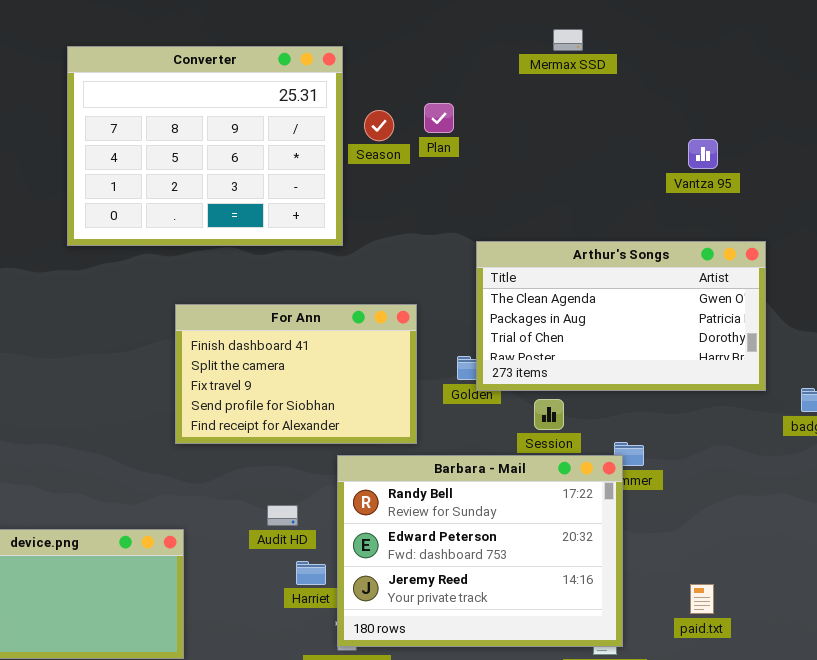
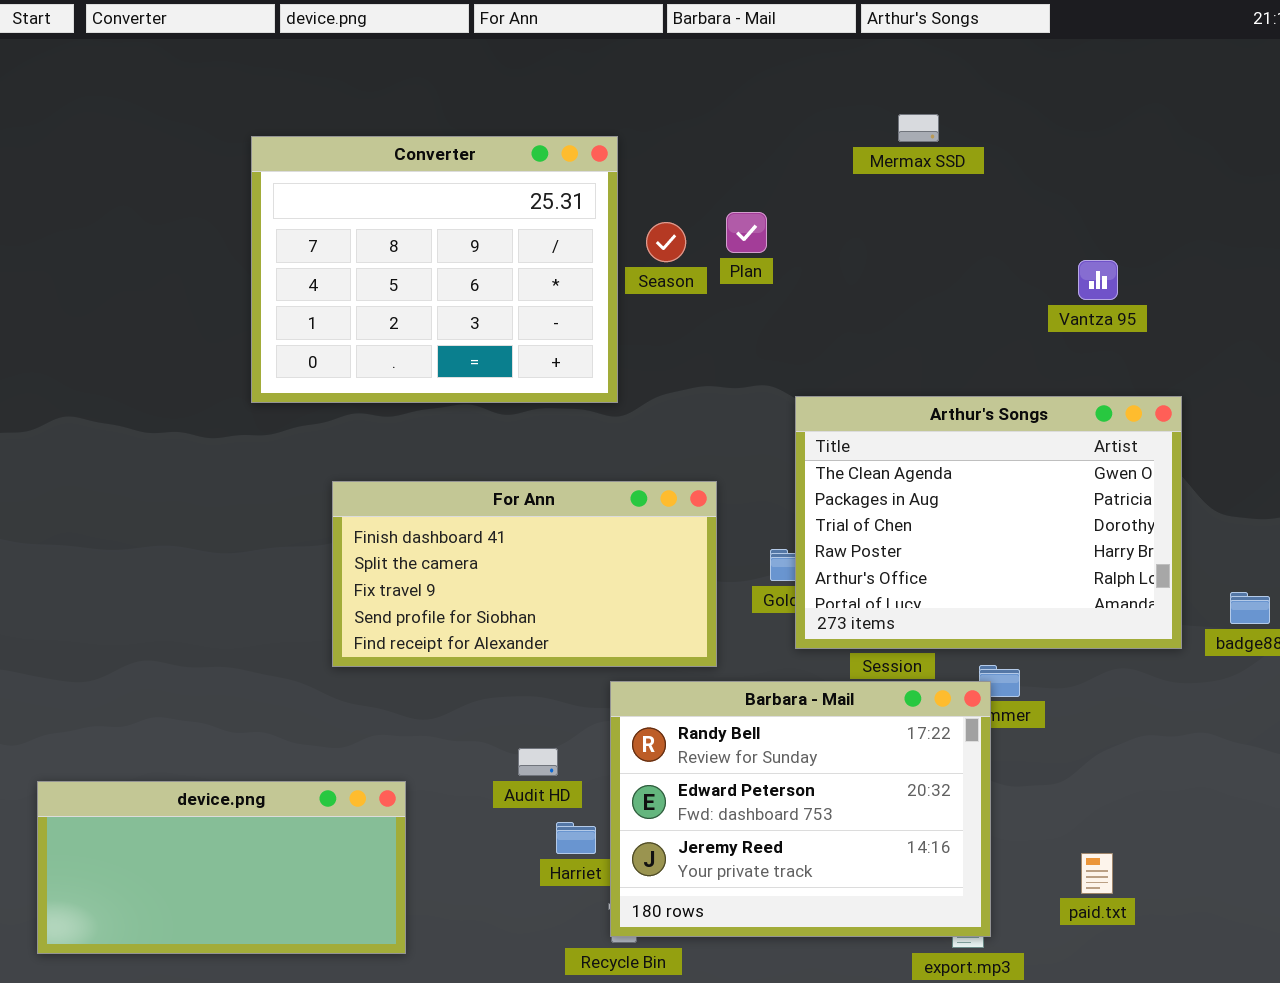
Arthur's Songs: [476,241,766,391] -> [795,396,1182,649], resized
For Ann: [175,304,417,444] -> [332,481,717,667], resized

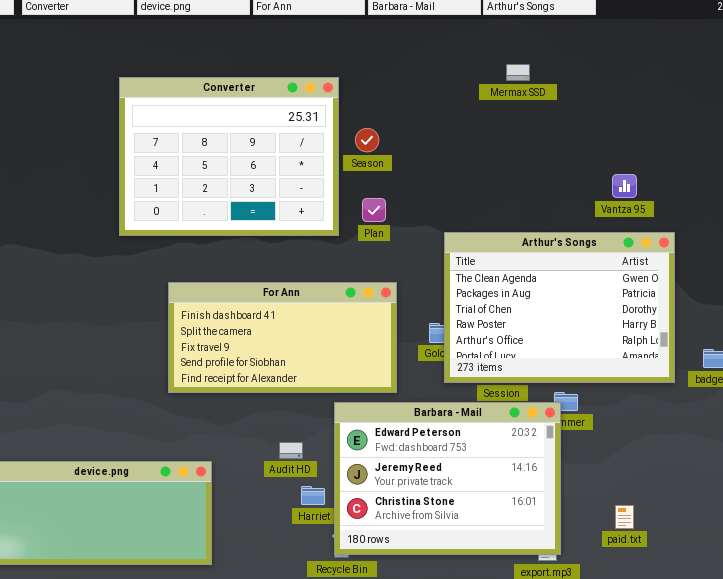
Plan: [726,212,767,253] -> [362,198,386,222], moved
Vantza 95: [1078,260,1118,300] -> [612,174,637,198], moved
Barbara - Mail: [610,681,991,937] -> [334,402,561,555], scrolled down 1 row

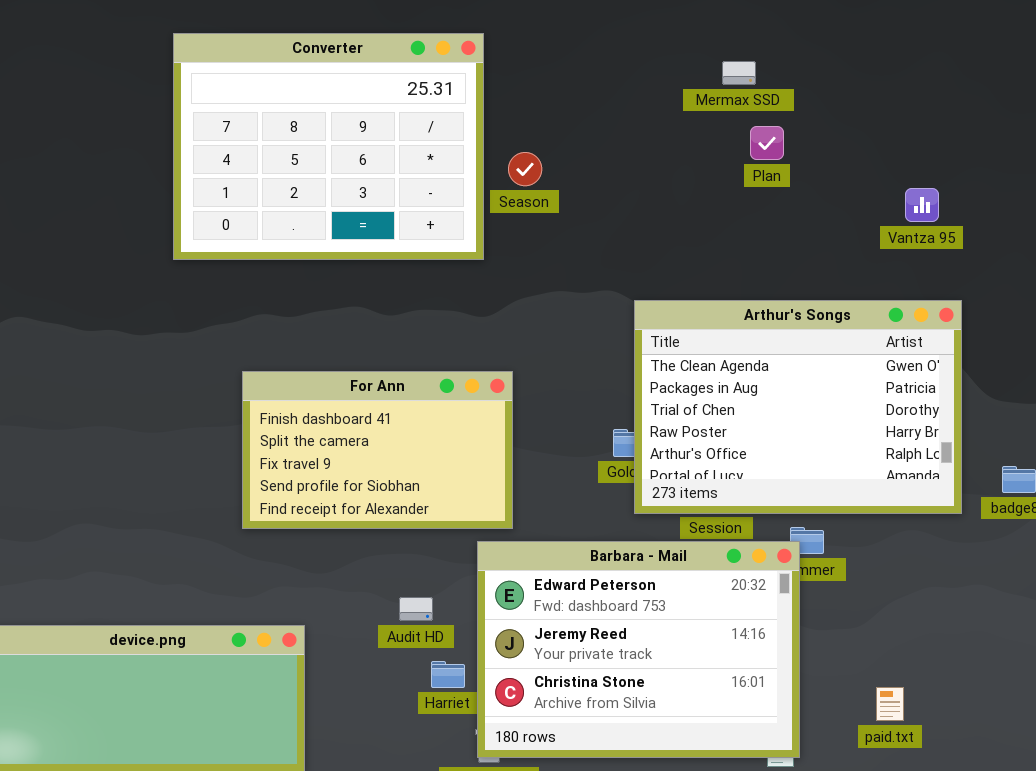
Converter: [119,77,339,236] -> [173,33,484,260], moved
Vantza 95: [612,174,637,198] -> [905,188,939,222], moved
Plan: [362,198,386,222] -> [750,126,784,160], moved
For Ann: [168,282,397,393] -> [242,371,513,529], resized

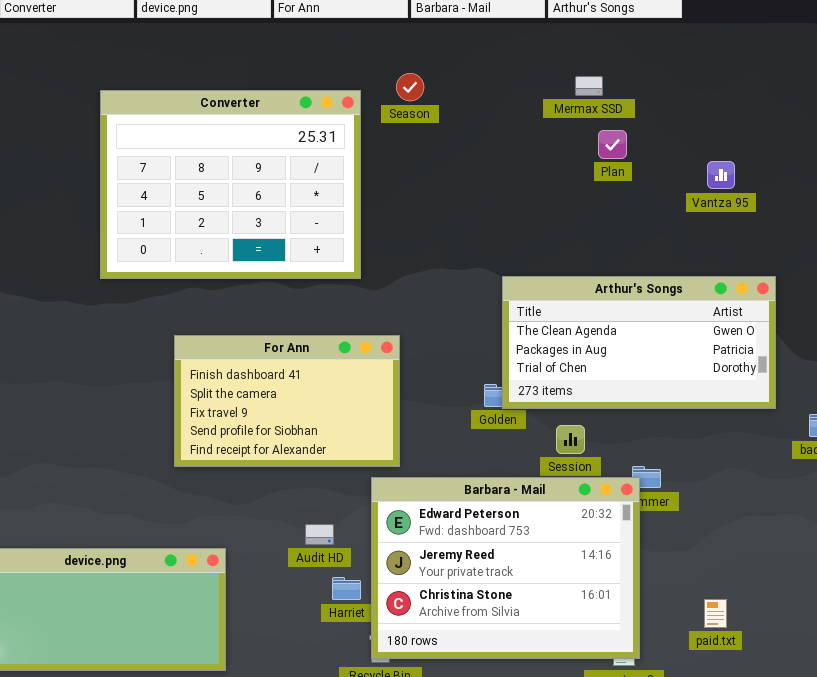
Converter: [173,33,484,260] -> [100,90,361,279], moved
Season: [508,152,542,186] -> [396,73,424,101], moved
Vantza 95: [905,188,939,222] -> [707,161,735,189], moved
Arthur's Songs: [634,300,962,514] -> [502,276,776,409], resized

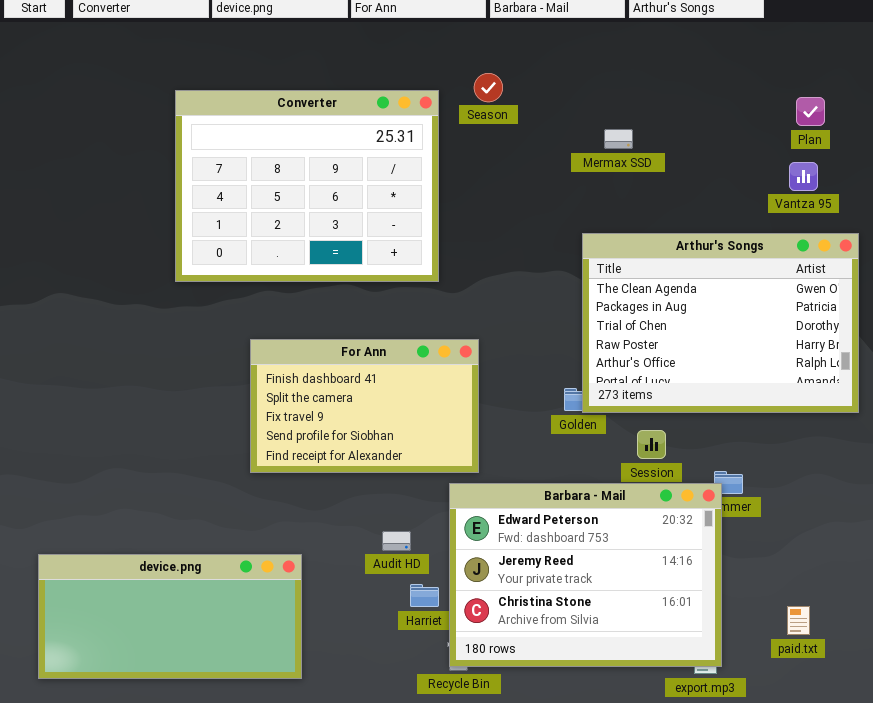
Mermax SSD: [575,76,603,96] -> [604,129,633,149], moved
Plan: [598,130,627,159] -> [796,97,825,126], moved
Arthur's Songs: [502,276,776,409] -> [582,233,859,413], resized

